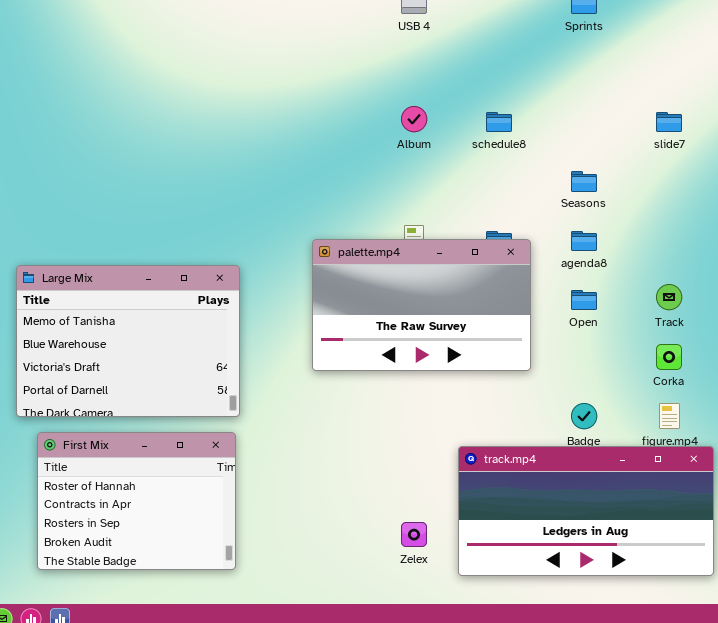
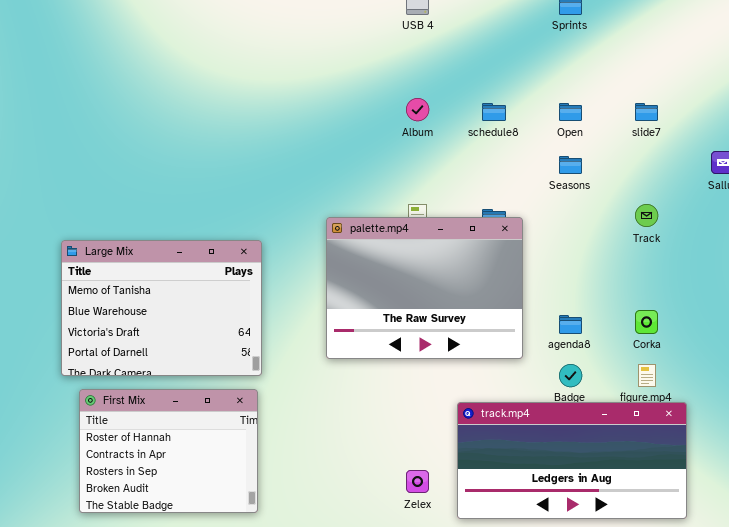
agenda8: [571,231,597,251] -> [559,315,582,334], moved
palette.mp4: [312,239,531,371] -> [326,217,523,359], resized
Track: [656,284,682,310] -> [635,204,658,227], moved
Open: [571,290,597,310] -> [559,103,582,121], moved

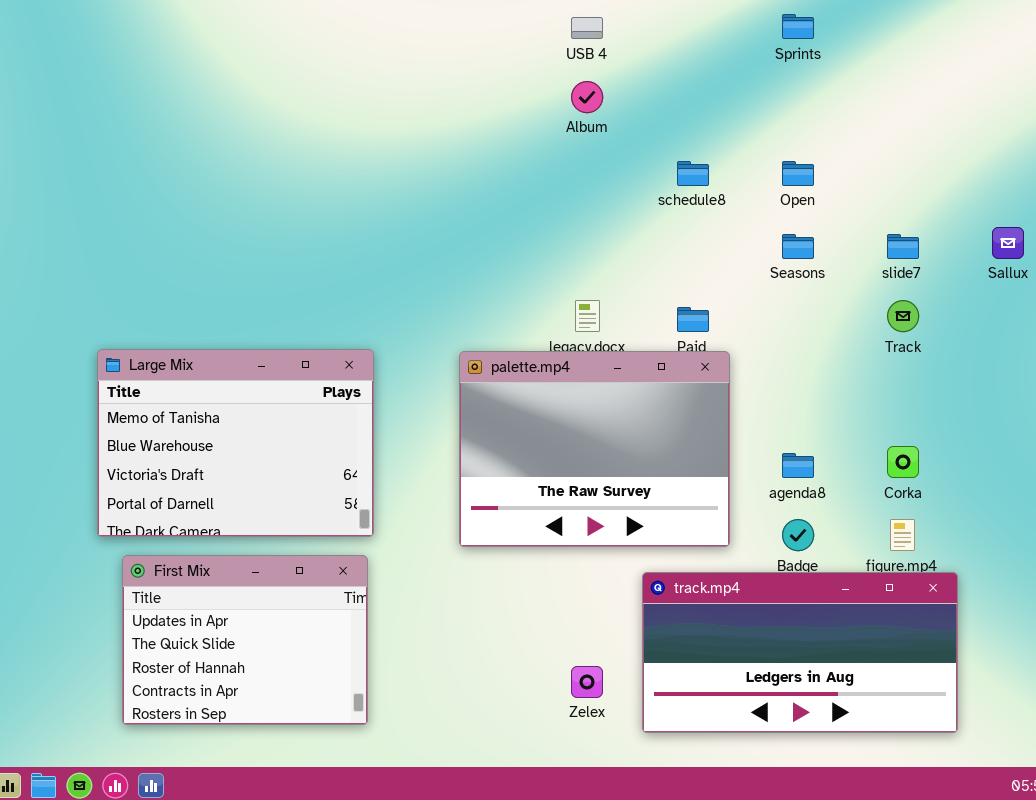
Album: [406,98,429,121] -> [571,81,603,113], moved
slide7: [635,103,658,121] -> [887,234,919,259], moved
palette.mp4: [326,217,523,359] -> [459,351,730,547], moved
First Mix: [79,389,258,513] -> [122,555,368,725], scrolled up 2 rows

